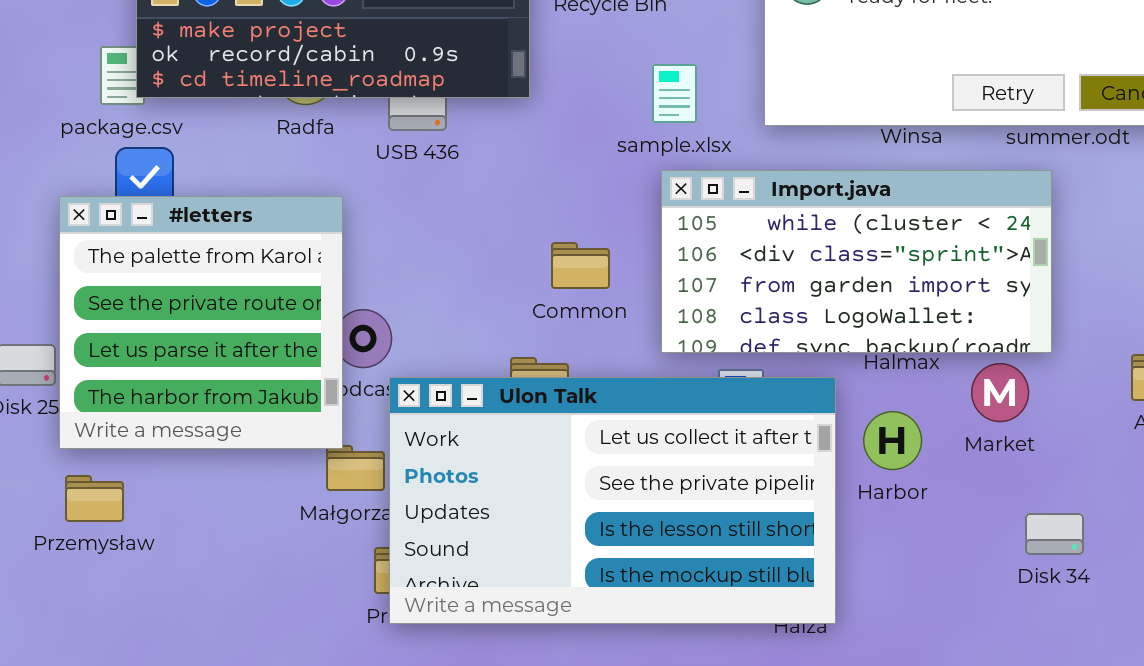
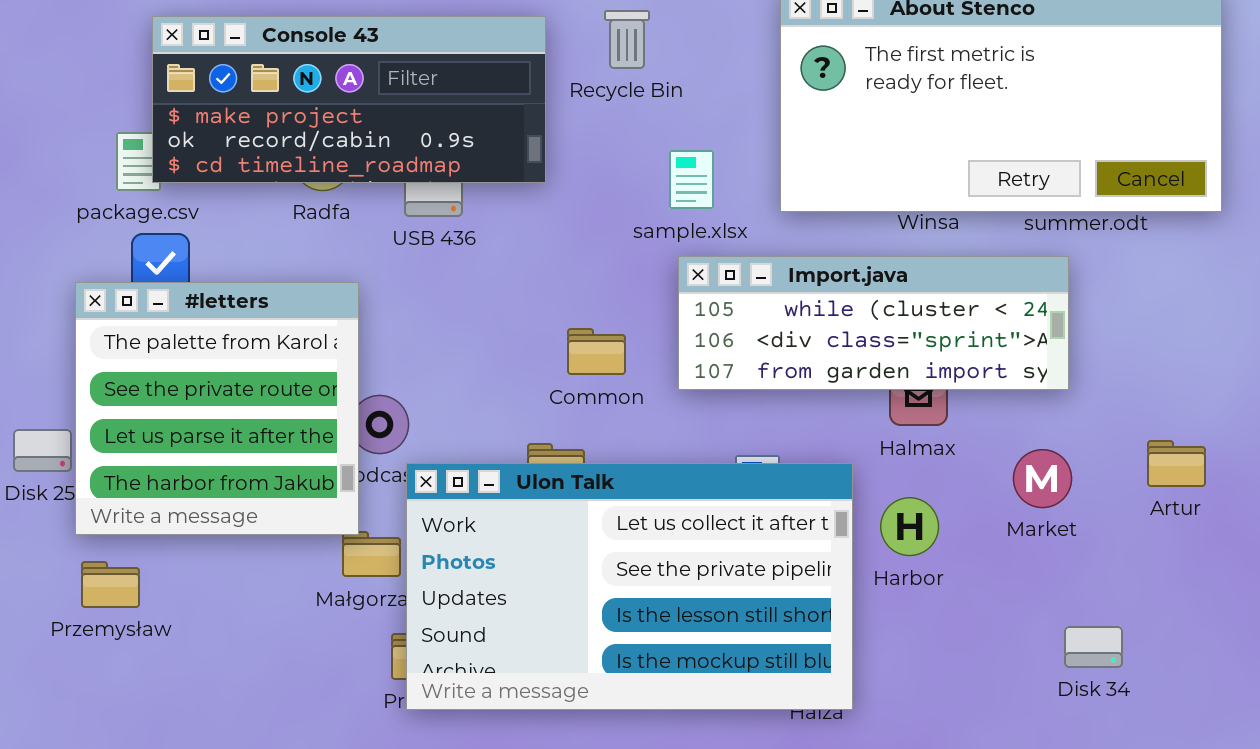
Import.java: [661,170,1052,353] -> [678,256,1069,390], resized
Market: [971,363,1029,422] -> [1013,449,1072,508], moved
Disk 34: [1025,513,1084,555] -> [1064,626,1123,668], moved

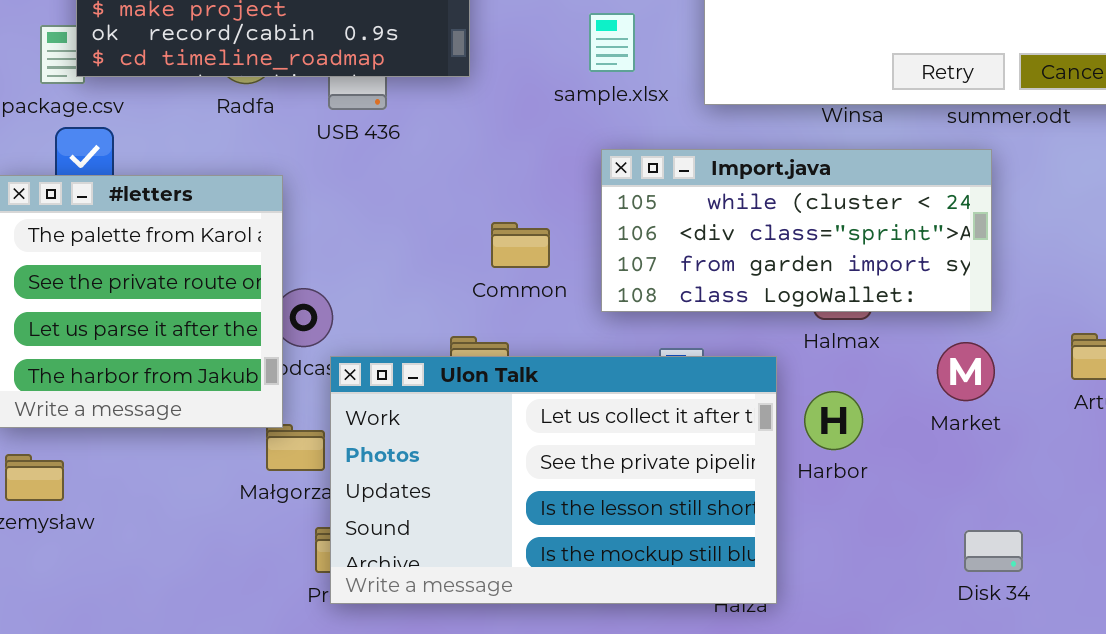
sample.xlsx: [669,150,714,209] -> [589,13,635,72], moved
Import.java: [678,256,1069,390] -> [601,149,992,312], resized
Disk 34: [1064,626,1123,668] -> [964,530,1023,572], moved

